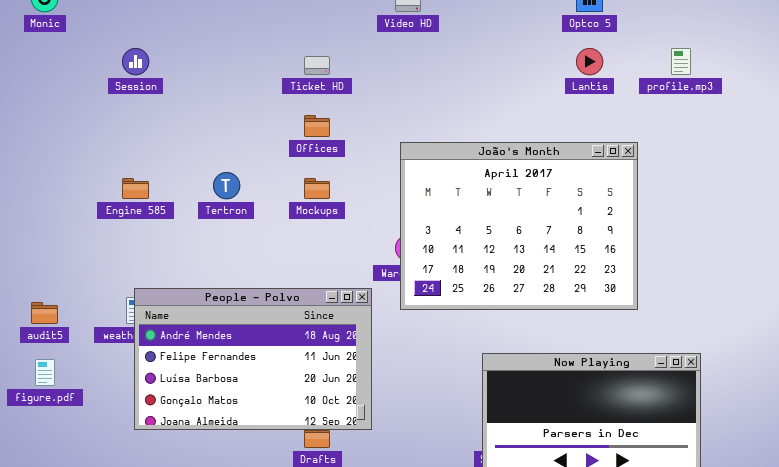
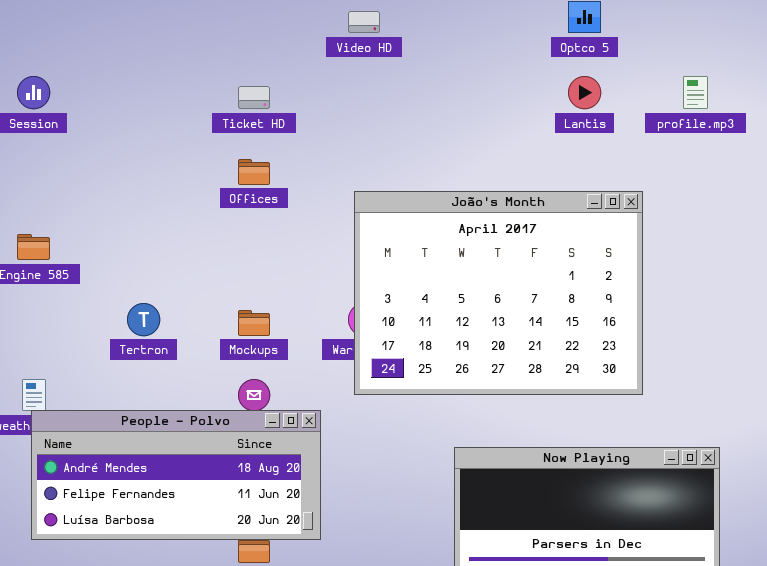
Tertron: [213,172,240,199] -> [127,303,160,336], moved
Mockups: [304,178,330,199] -> [238,310,270,336], moved
People - Polvo: [134,288,372,430] -> [31,410,321,540], resized

